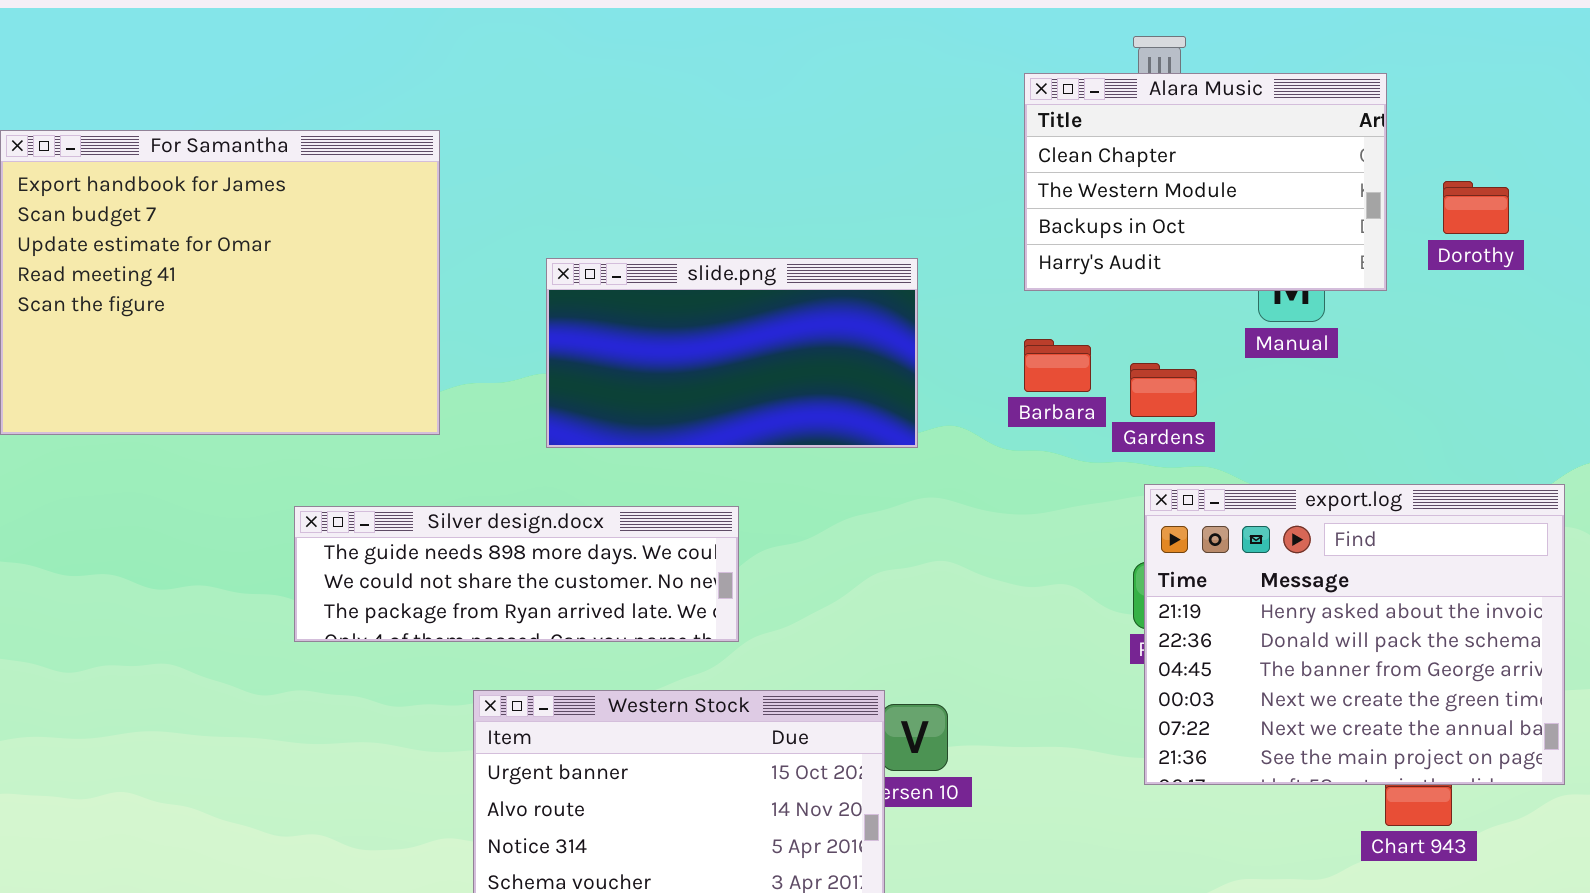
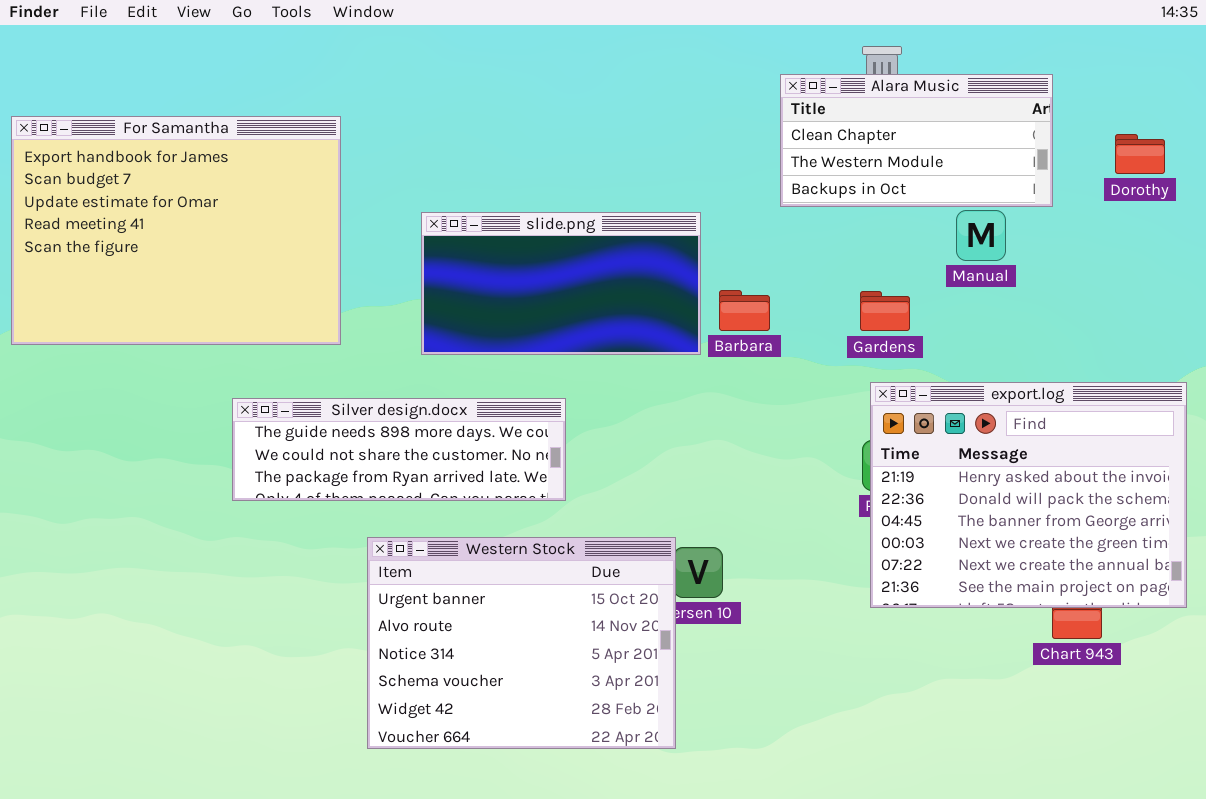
Alara Music: [1024,73,1387,291] -> [780,74,1053,207], resized
Dorothy: [1443,181,1509,234] -> [1115,134,1165,174], moved
Barbara: [1024,339,1091,392] -> [719,290,770,331], moved

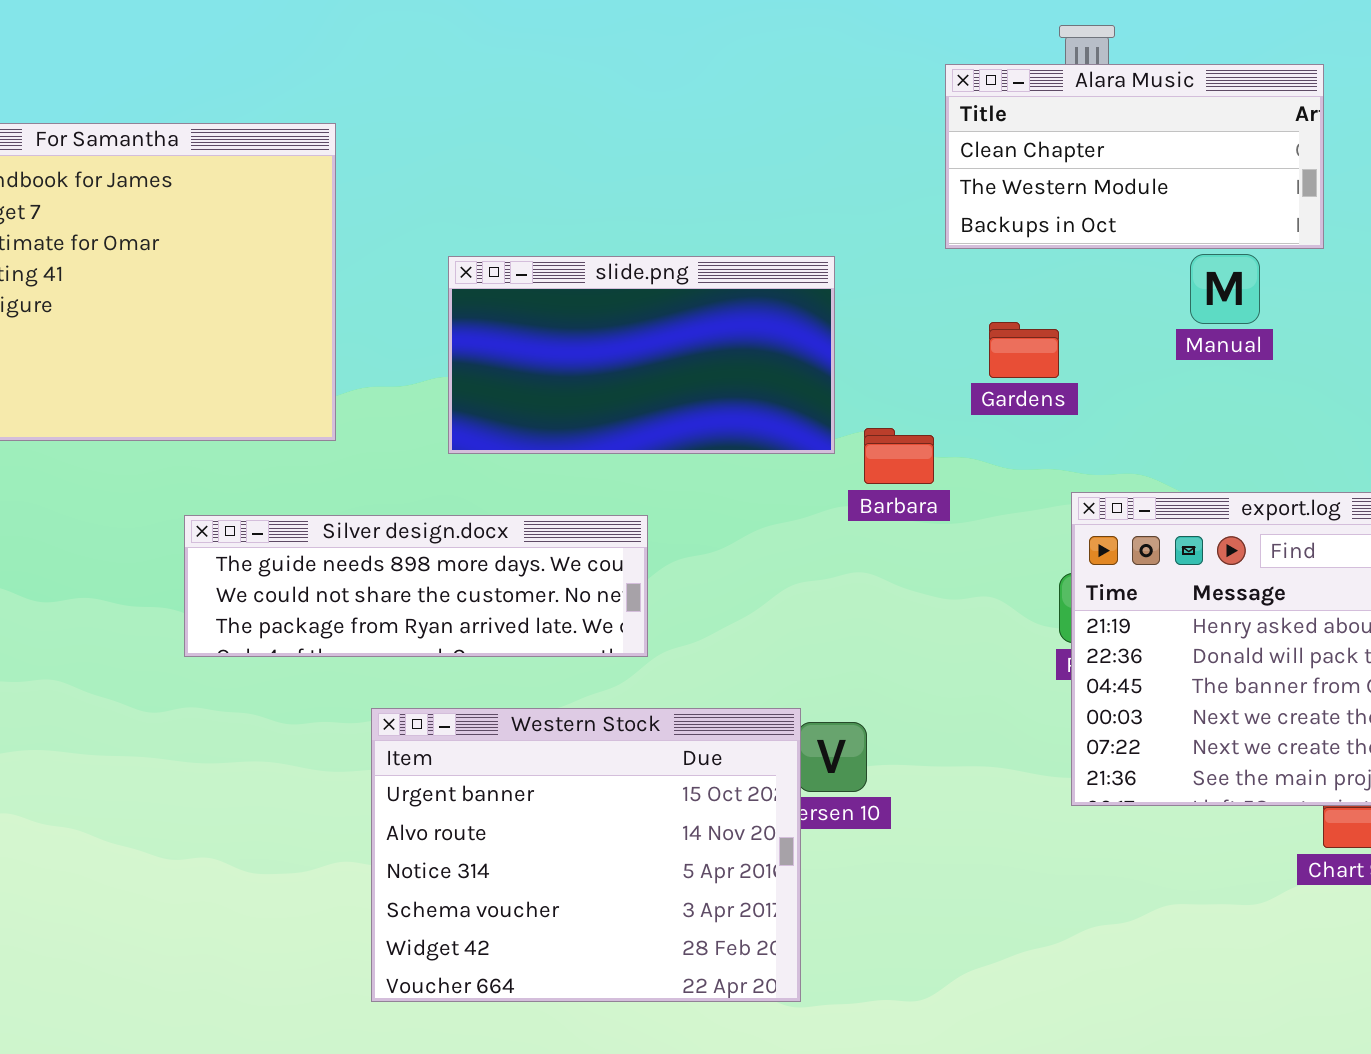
Barbara: [719,290,770,331] -> [864,428,934,484], moved
Gardens: [860,291,910,331] -> [989,322,1059,378], moved

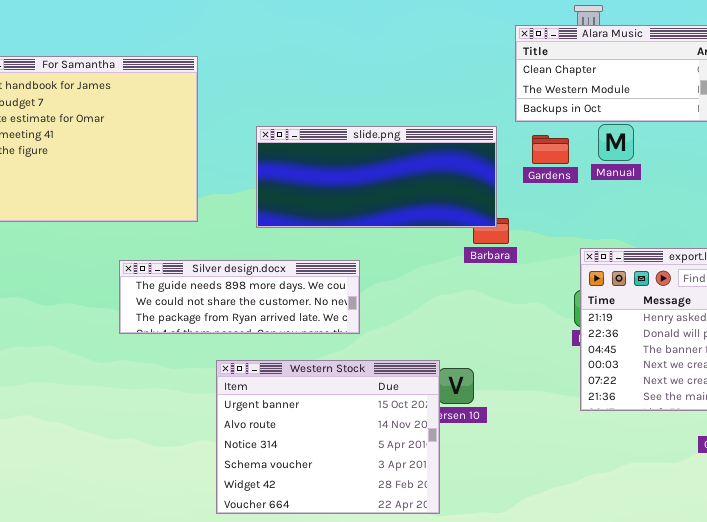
Manual: [1190,254,1260,324] -> [598,124,634,161], moved
slide.png: [448,256,835,454] -> [256,126,497,228], resized
Gardens: [989,322,1059,378] -> [532,135,569,164], moved

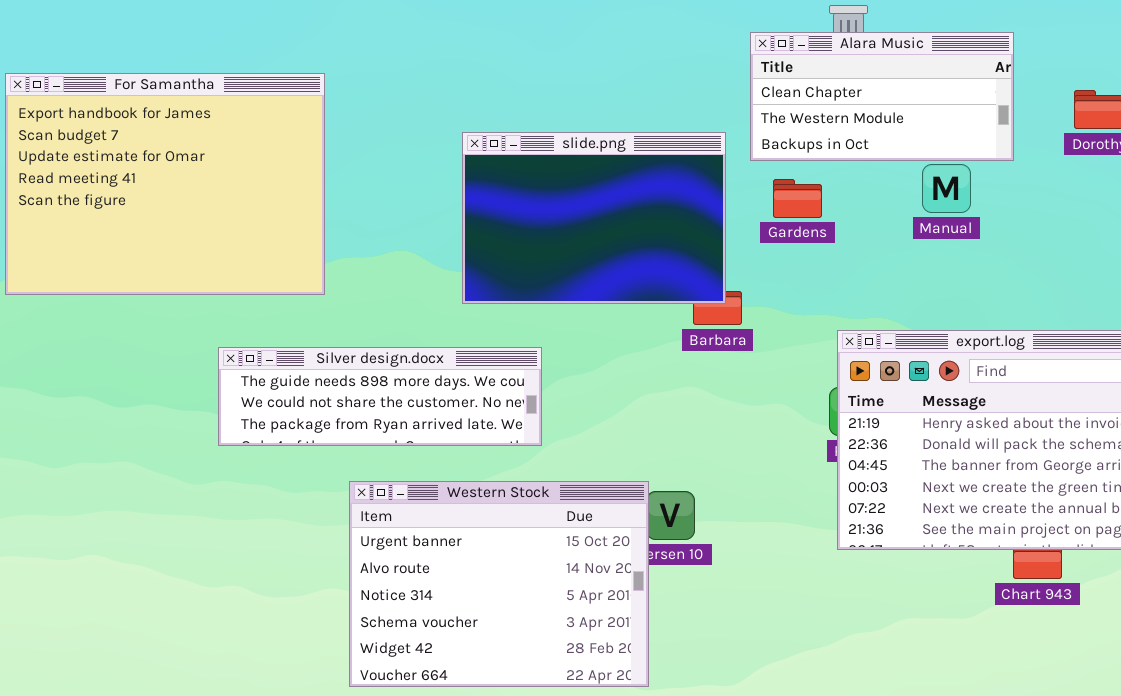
Manual: [598,124,634,161] -> [922,164,971,213], moved
slide.png: [256,126,497,228] -> [462,132,726,304], resized

